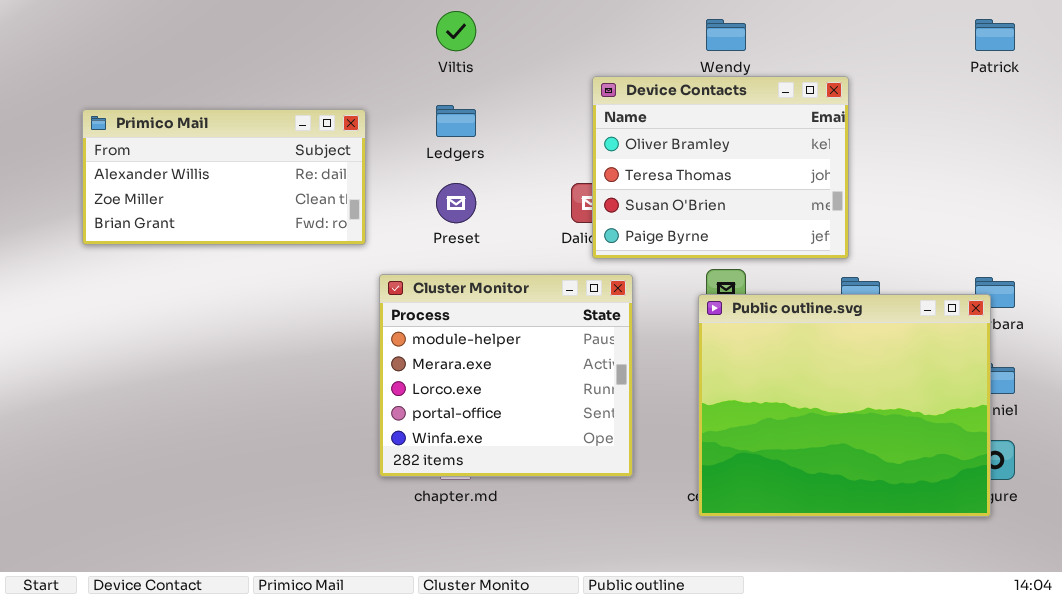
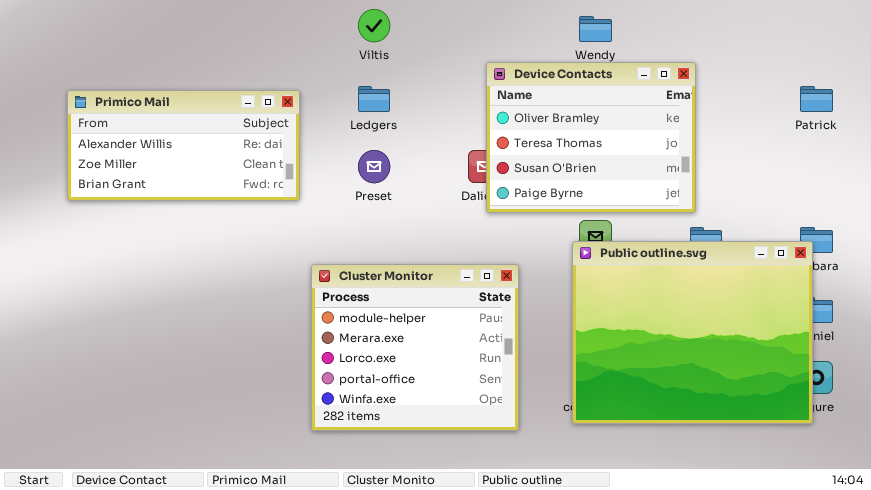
Patrick: [975,19,1015,51] -> [800,86,833,112], moved
Cluster Monitor: [379,274,633,477] -> [311,264,519,431], moved

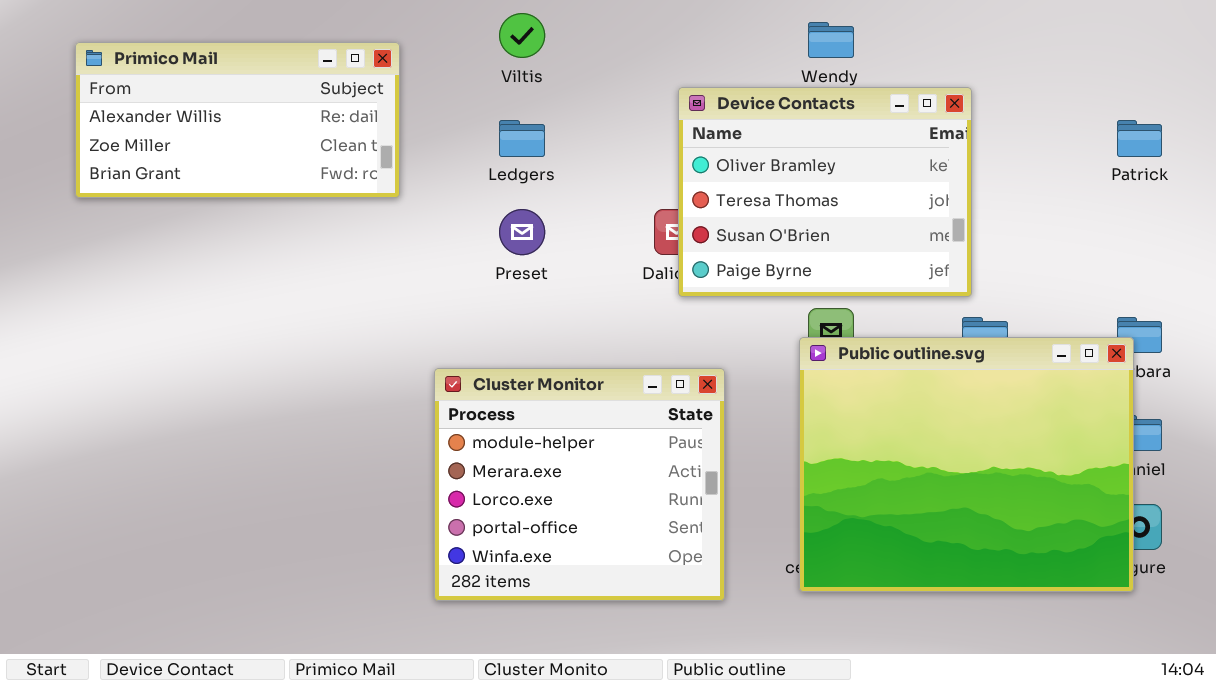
Primico Mail: [67,90,300,201] -> [75,42,400,198], moved

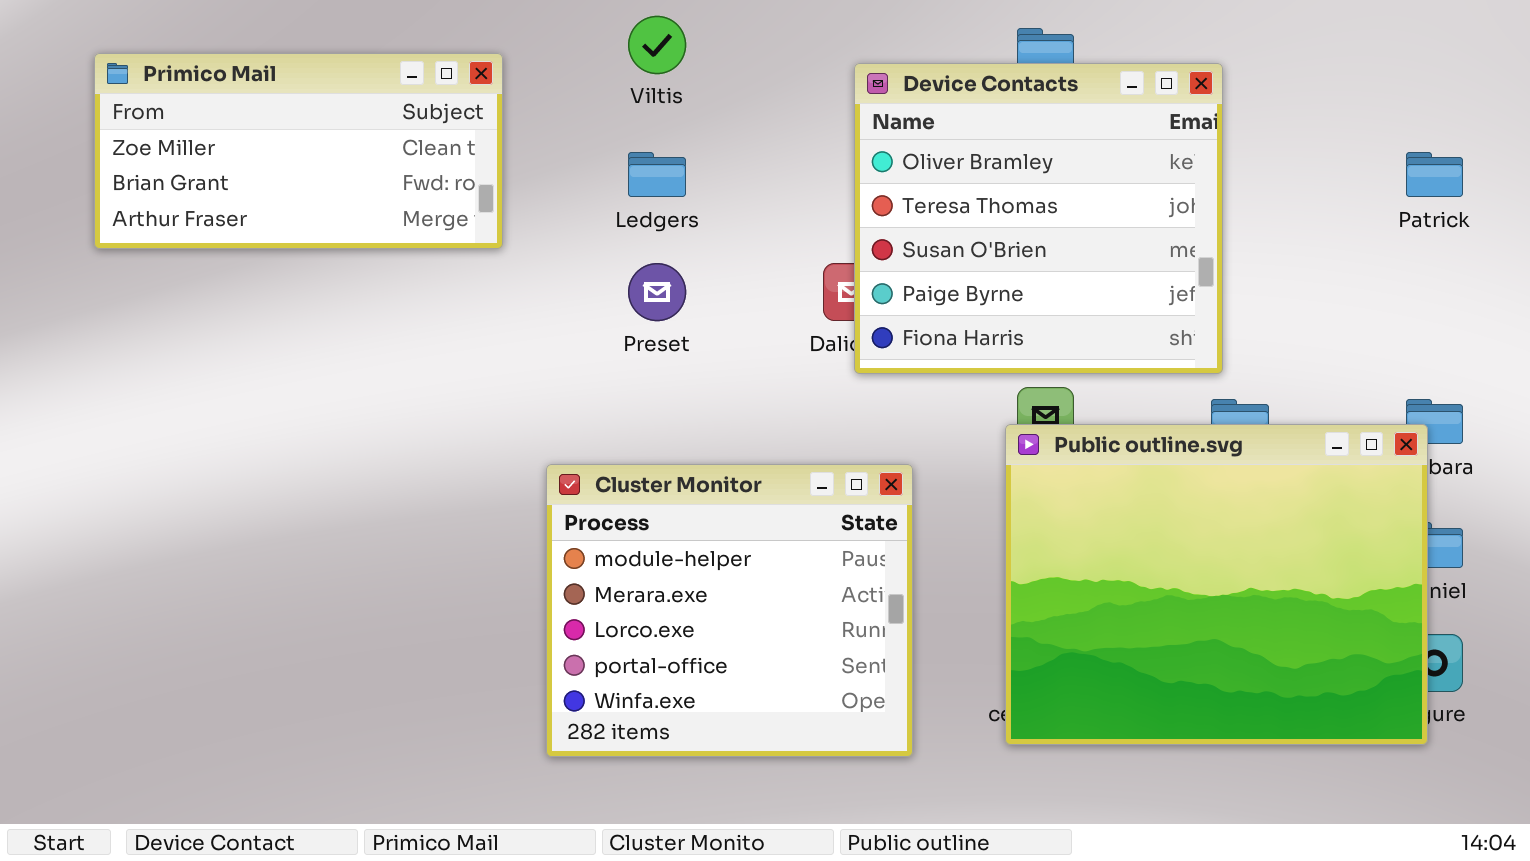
Primico Mail: [75,42,400,198] -> [94,53,503,249], scrolled down 1 row
Device Contacts: [678,87,972,297] -> [854,63,1223,374], resized

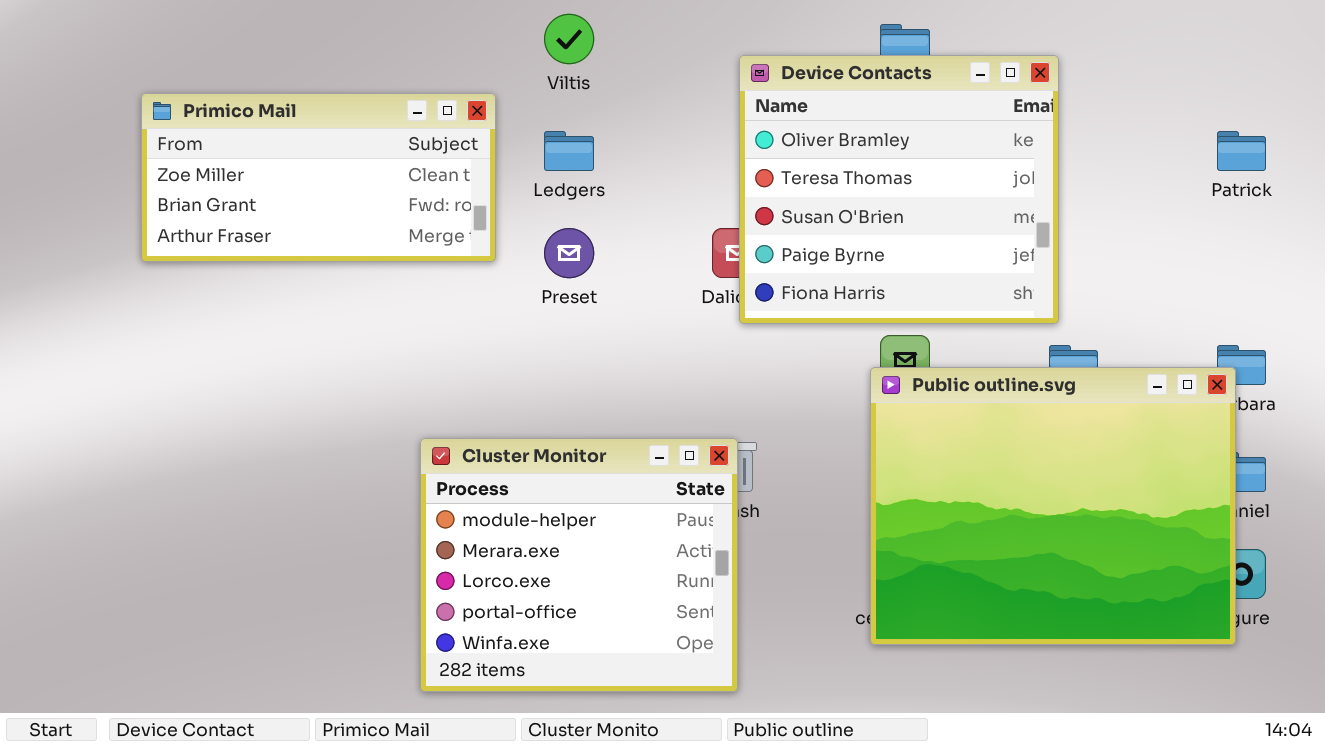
Primico Mail: [94,53,503,249] -> [141,93,496,262], moved
Cluster Monitor: [546,464,913,757] -> [420,438,738,692], moved

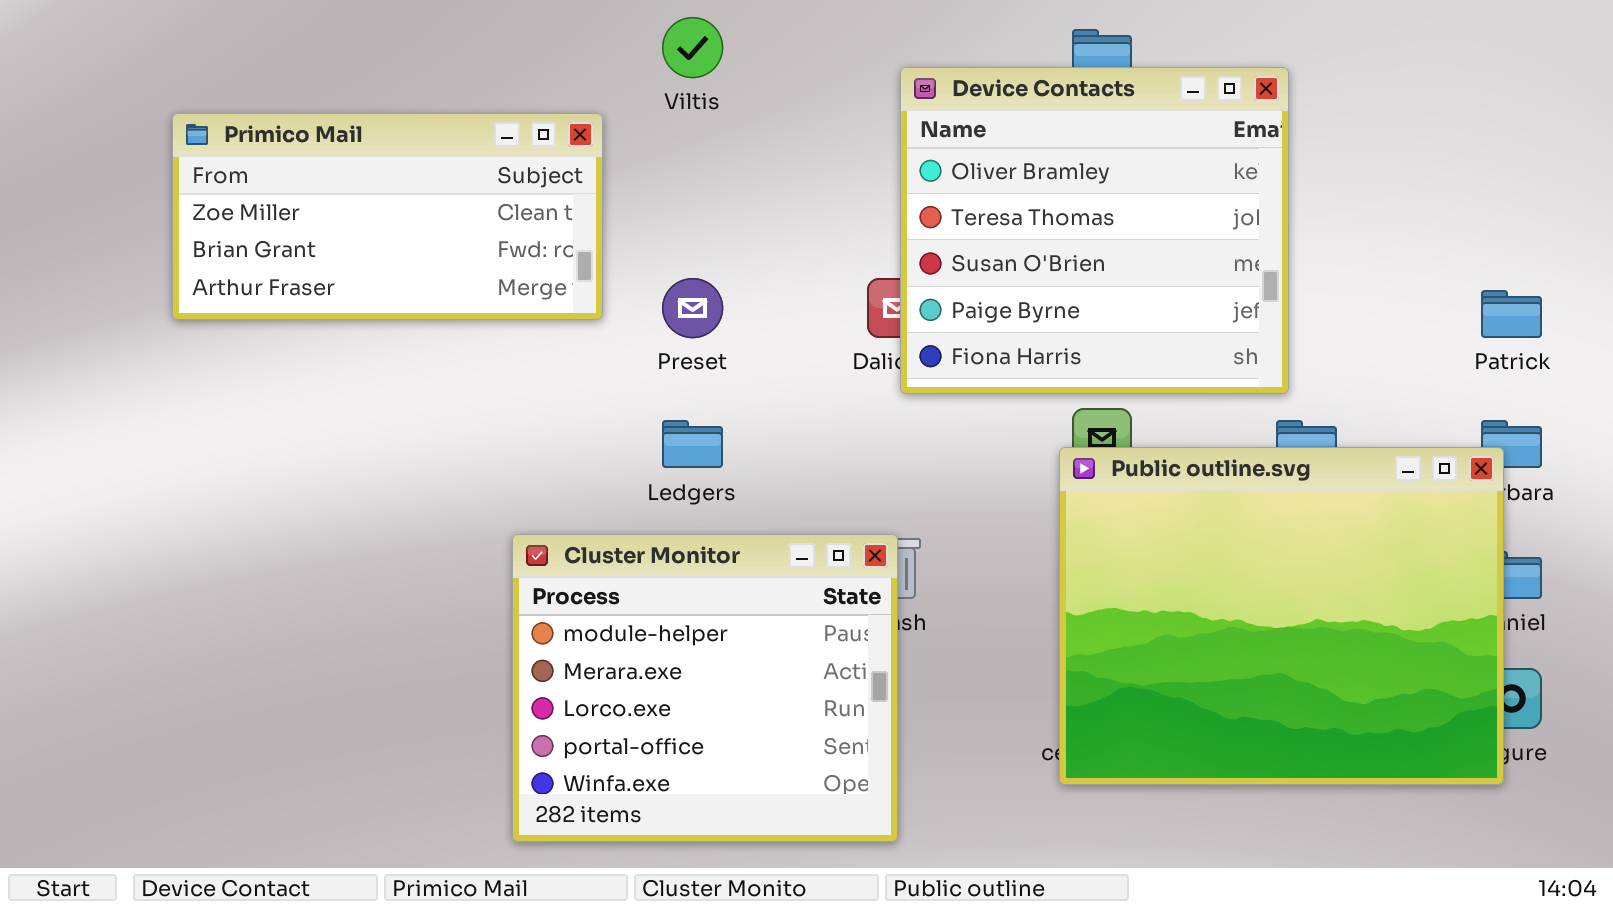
Ledgers: [544,131,594,171] -> [662,420,723,468], moved
Patrick: [1217,131,1266,171] -> [1481,290,1542,338], moved

